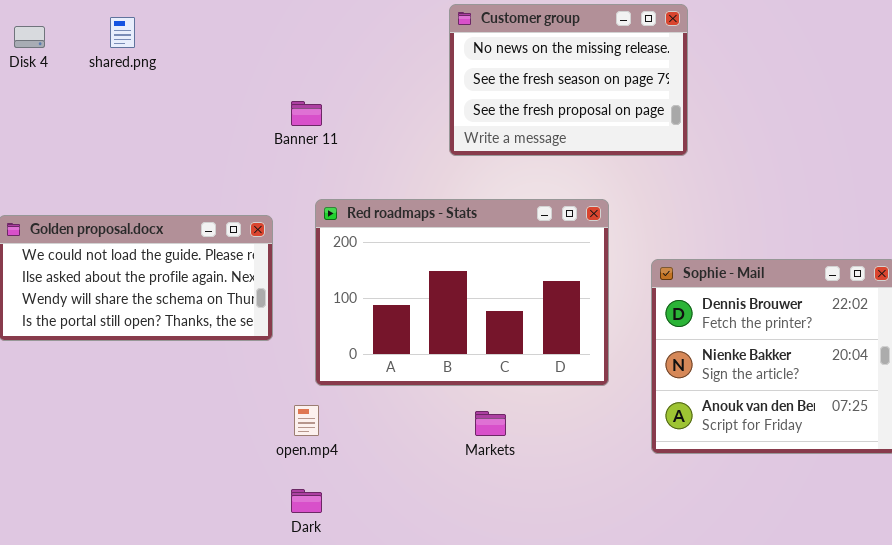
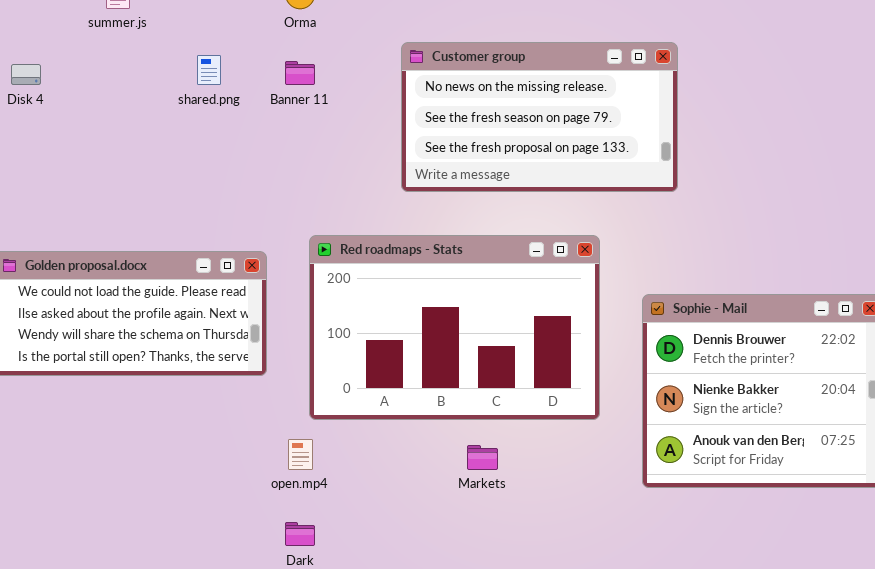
Customer group: [449,4,688,156] -> [401,42,678,192], resized
shared.png: [110,17,135,48] -> [197,55,221,85], moved
Banner 11: [291,101,322,126] -> [285,61,315,85], moved

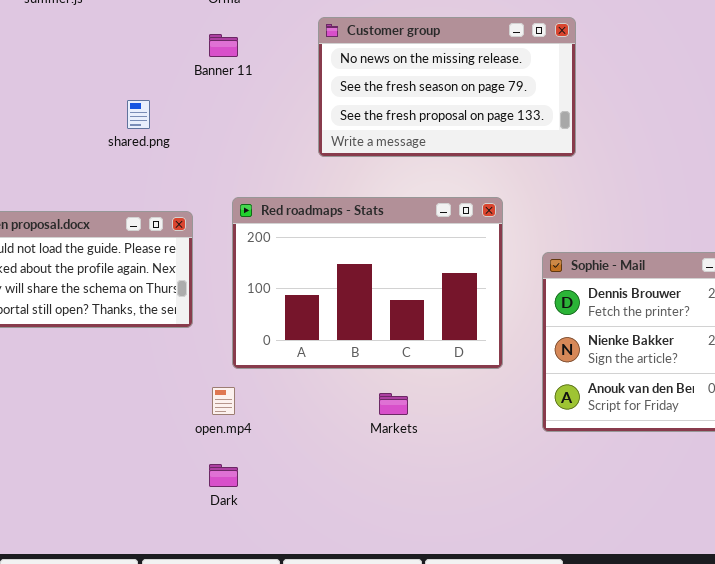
shared.png: [197,55,221,85] -> [127,100,150,129], moved

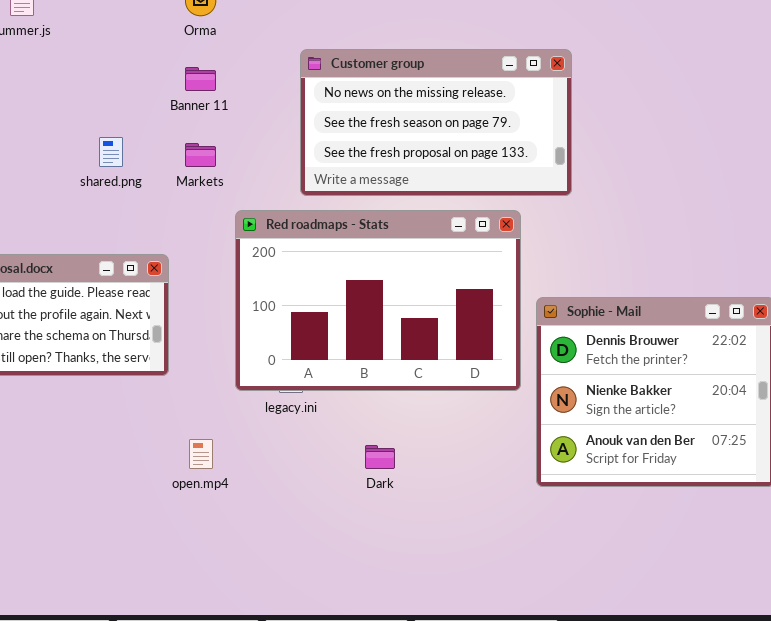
Red roadmaps - Stats: [232,197,503,369] -> [235,210,521,391], moved
Markets: [379,393,408,415] -> [185,143,216,167], moved
Dark: [209,464,238,487] -> [365,445,395,469], moved

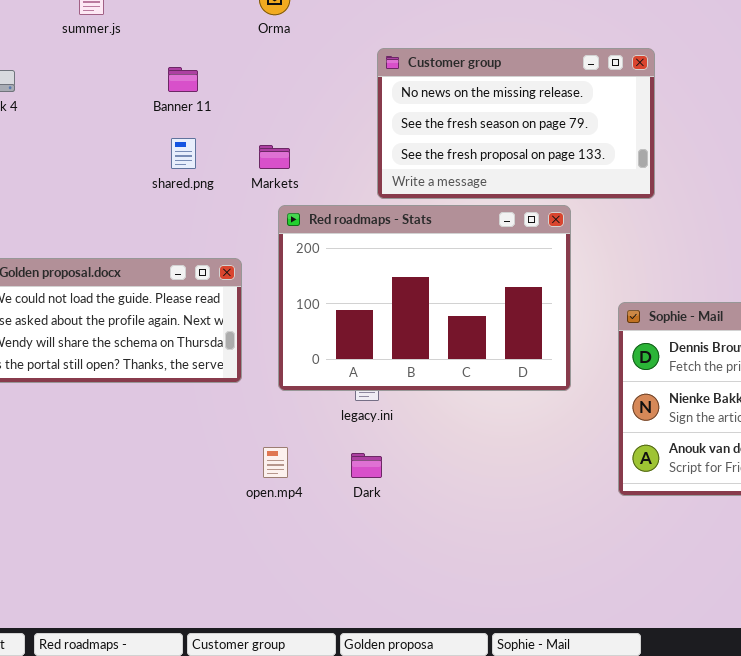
Banner 11: [185,67,216,91] -> [168,67,198,92], moved
Red roadmaps - Stats: [235,210,521,391] -> [278,205,571,391], moved
Dark: [365,445,395,469] -> [351,453,382,478], moved

